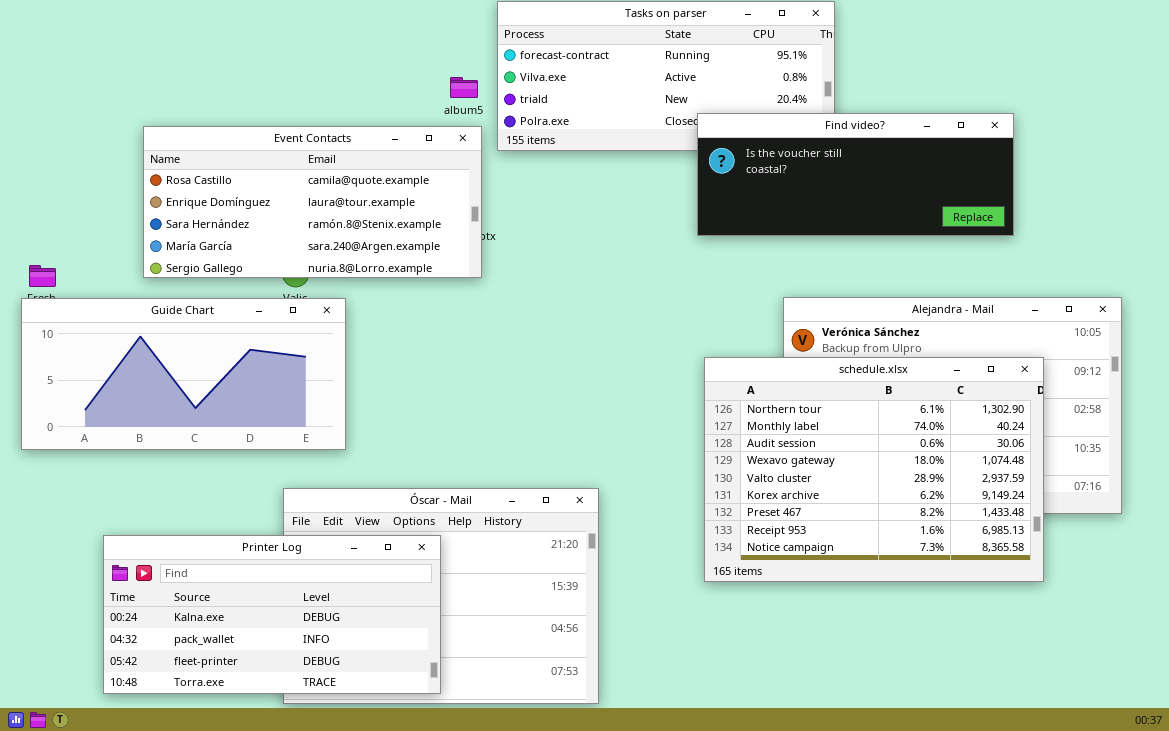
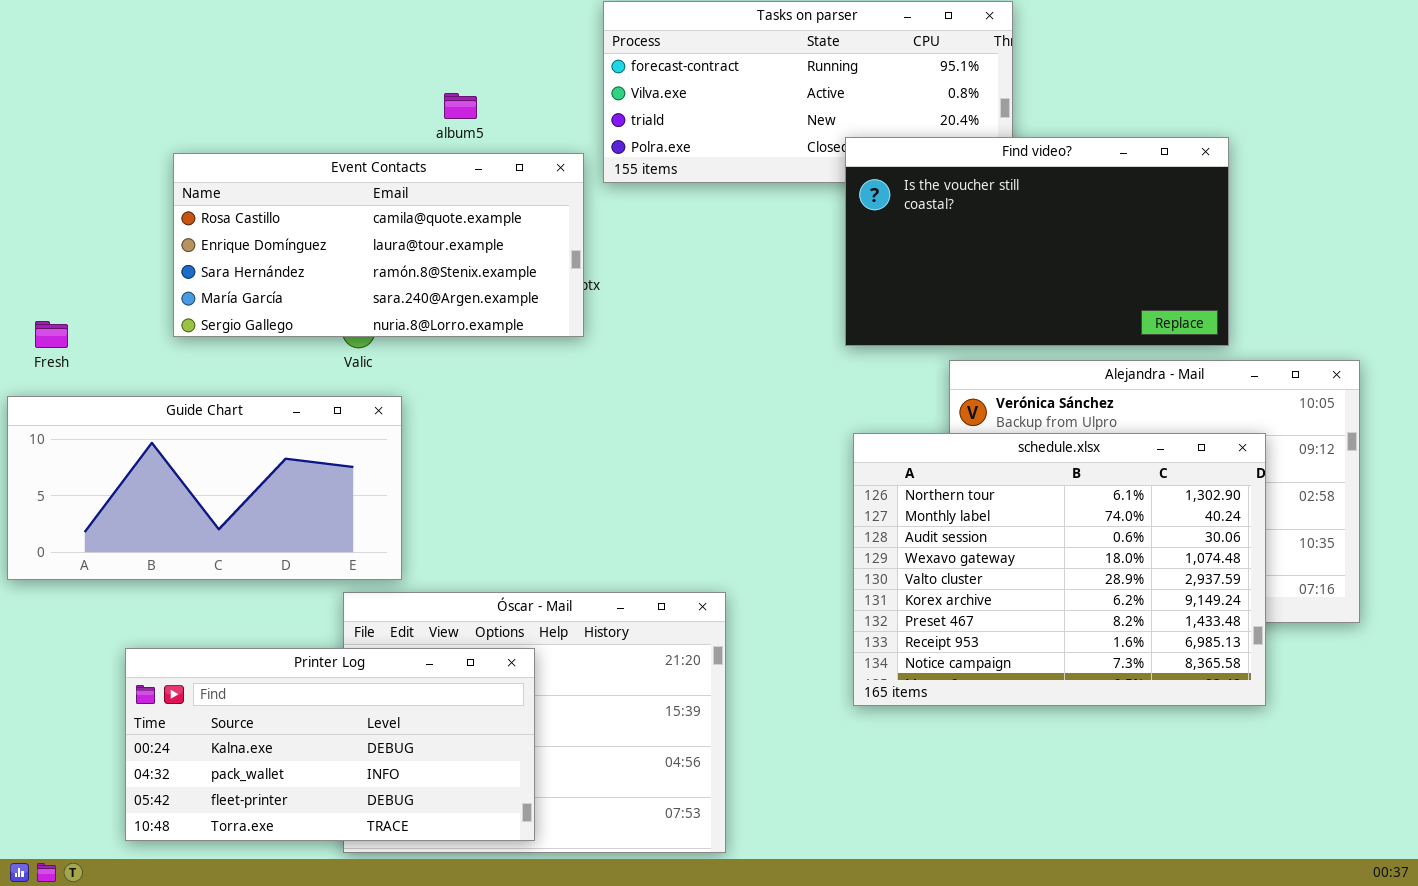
album5: [450,77,478,98] -> [444,93,477,119], moved
Find video?: [697,113,1014,236] -> [845,137,1229,346], resized
Guide Chart: [21,298,346,450] -> [7,396,402,580], moved

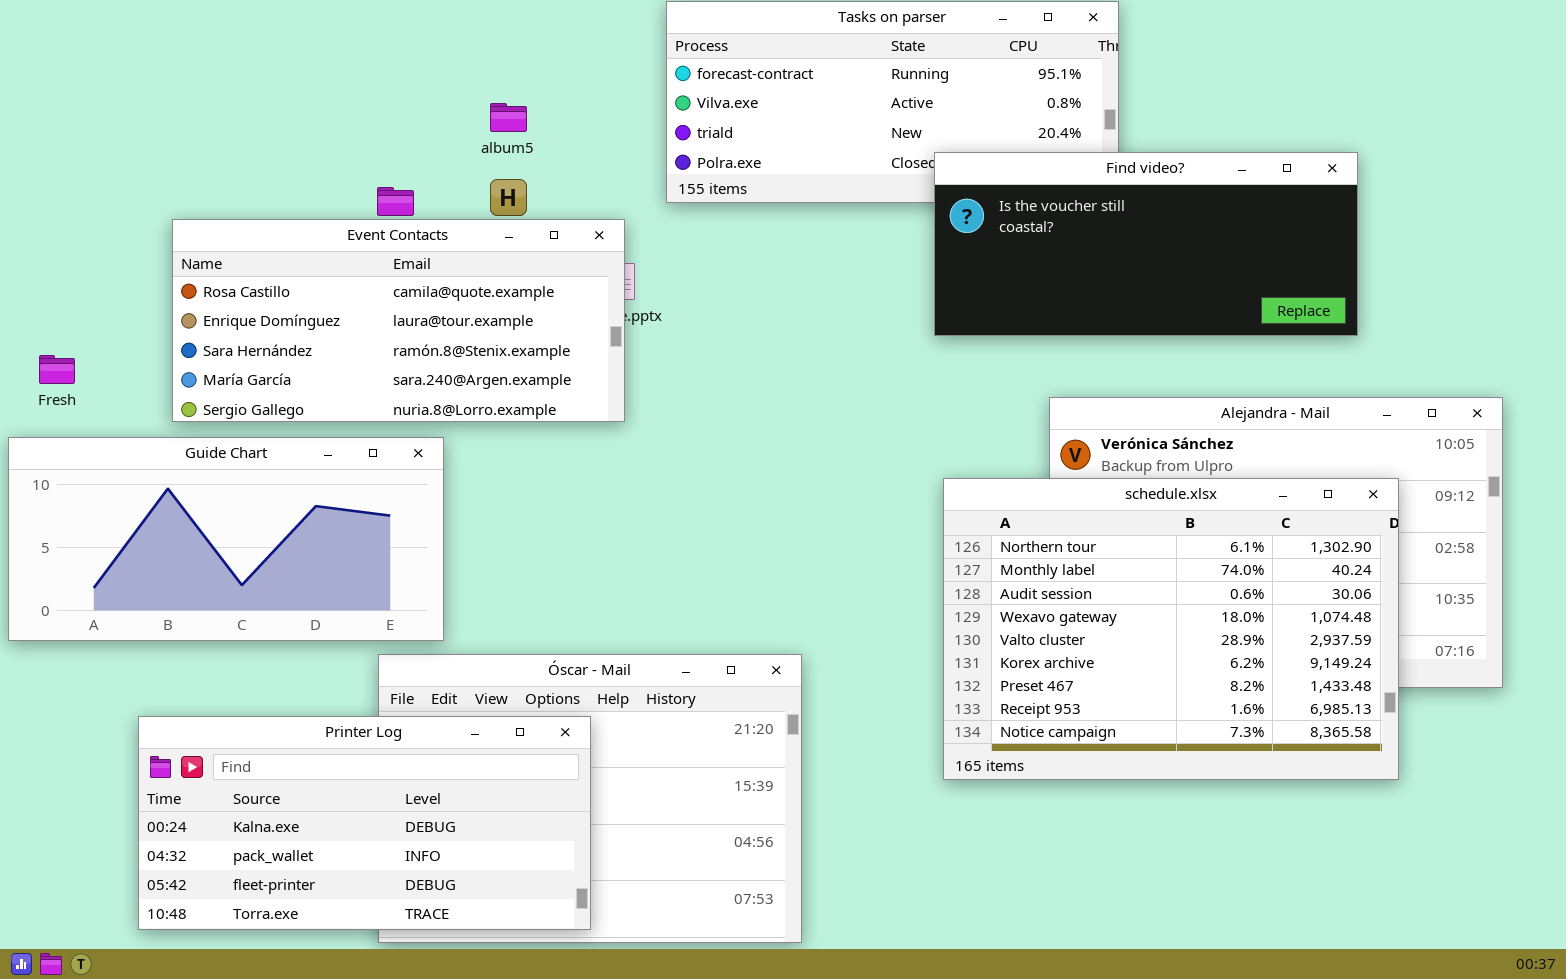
Find video?: [845,137,1229,346] -> [934,152,1358,336], resized
Event Contacts: [173,153,584,337] -> [172,219,625,422], moved

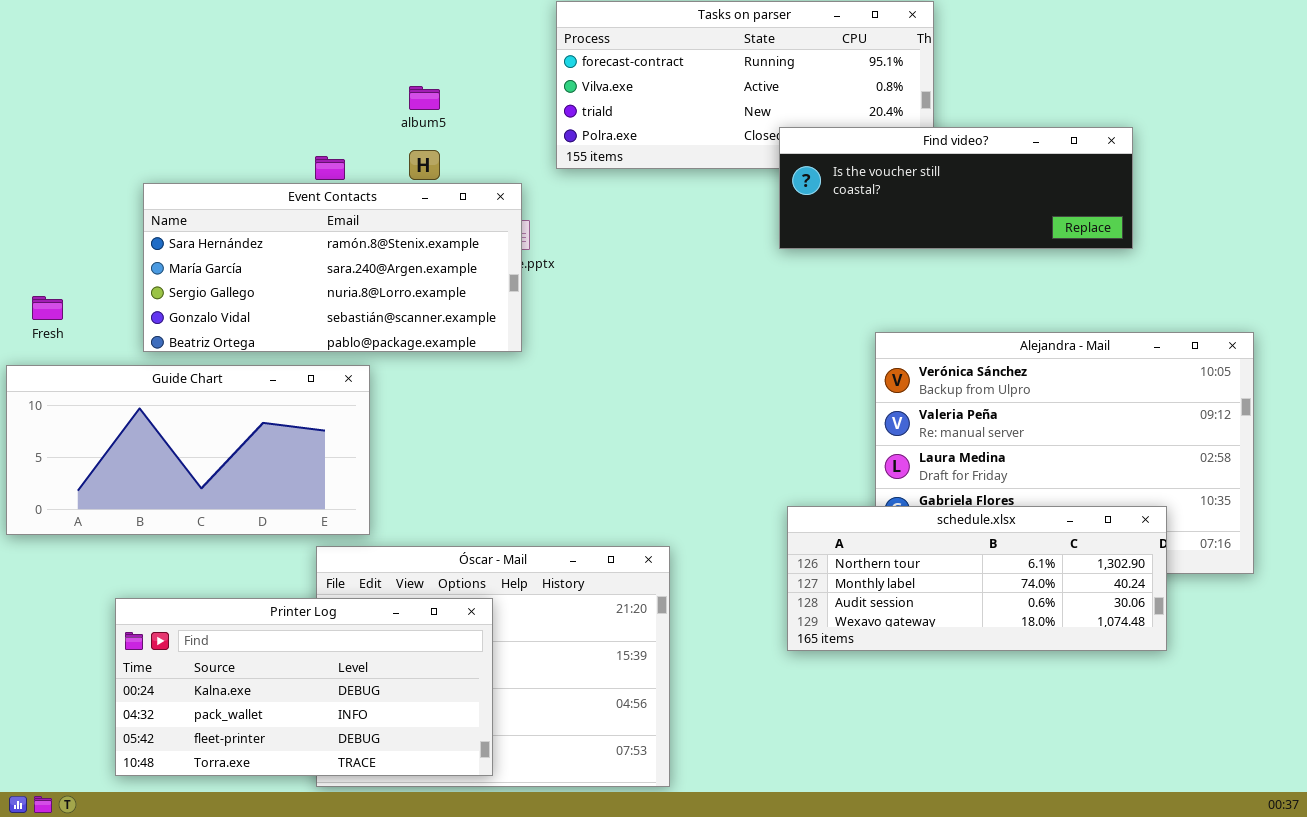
Find video?: [934,152,1358,336] -> [779,127,1133,249], resized
Event Contacts: [172,219,625,422] -> [143,183,522,352], scrolled down 2 rows
schedule.xlsx: [943,478,1399,780] -> [787,506,1167,651], resized

